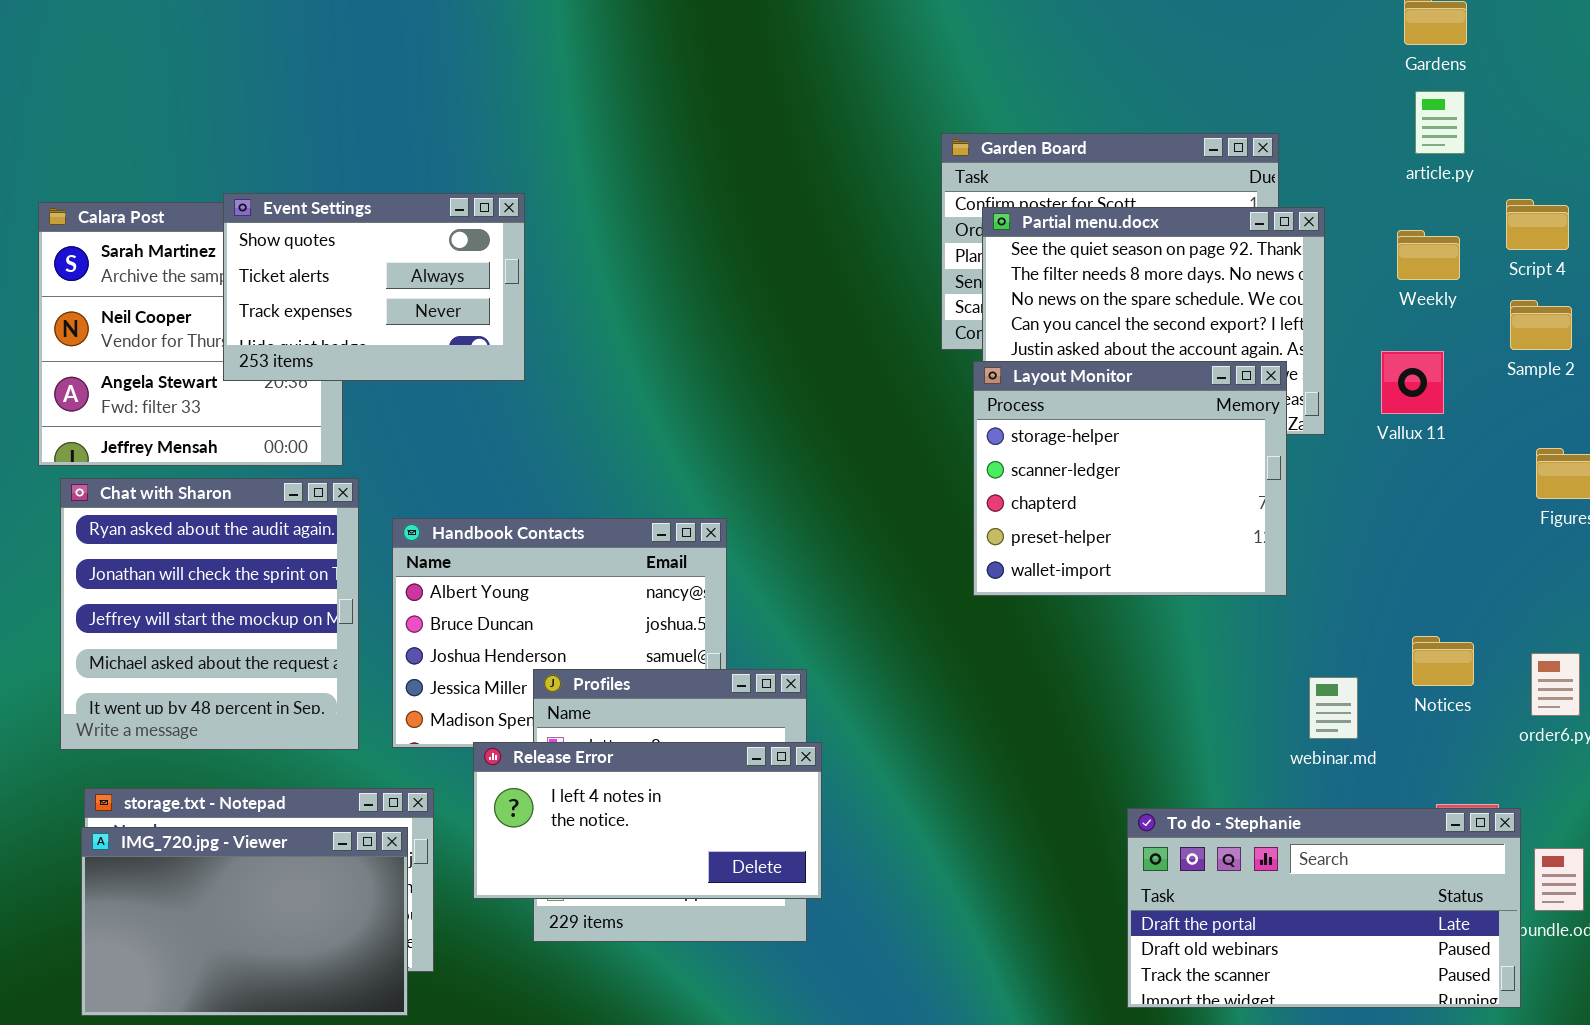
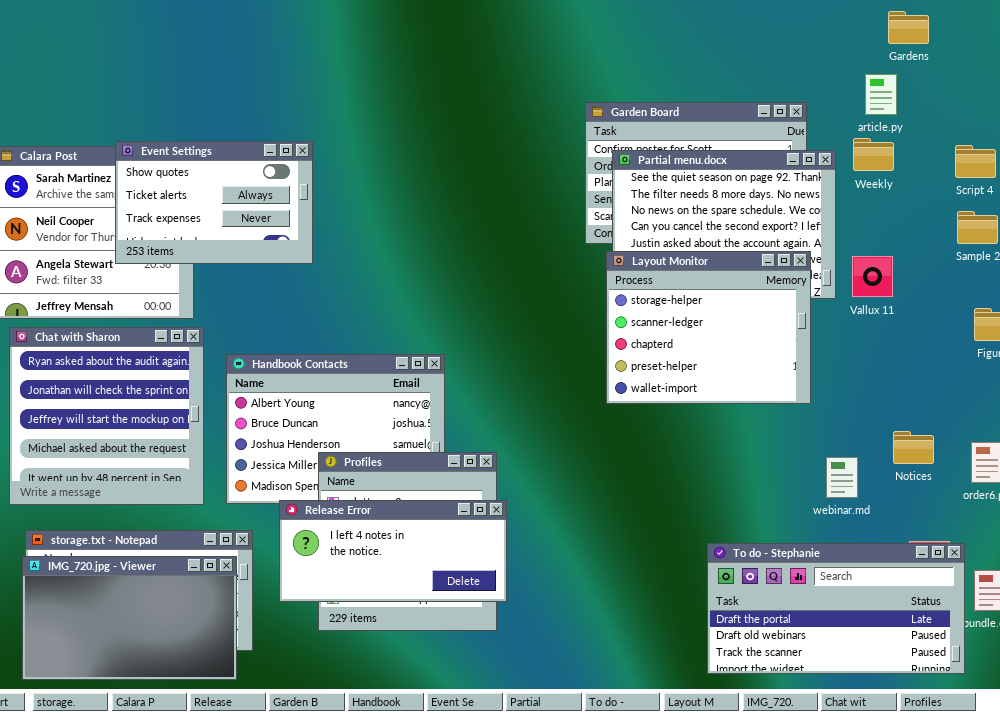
article.py: [1415,91,1465,154] -> [865,74,897,115], moved
Weekly: [1397,230,1460,280] -> [853,138,894,171], moved
Vallux 11: [1381,351,1444,414] -> [852,256,893,297], moved

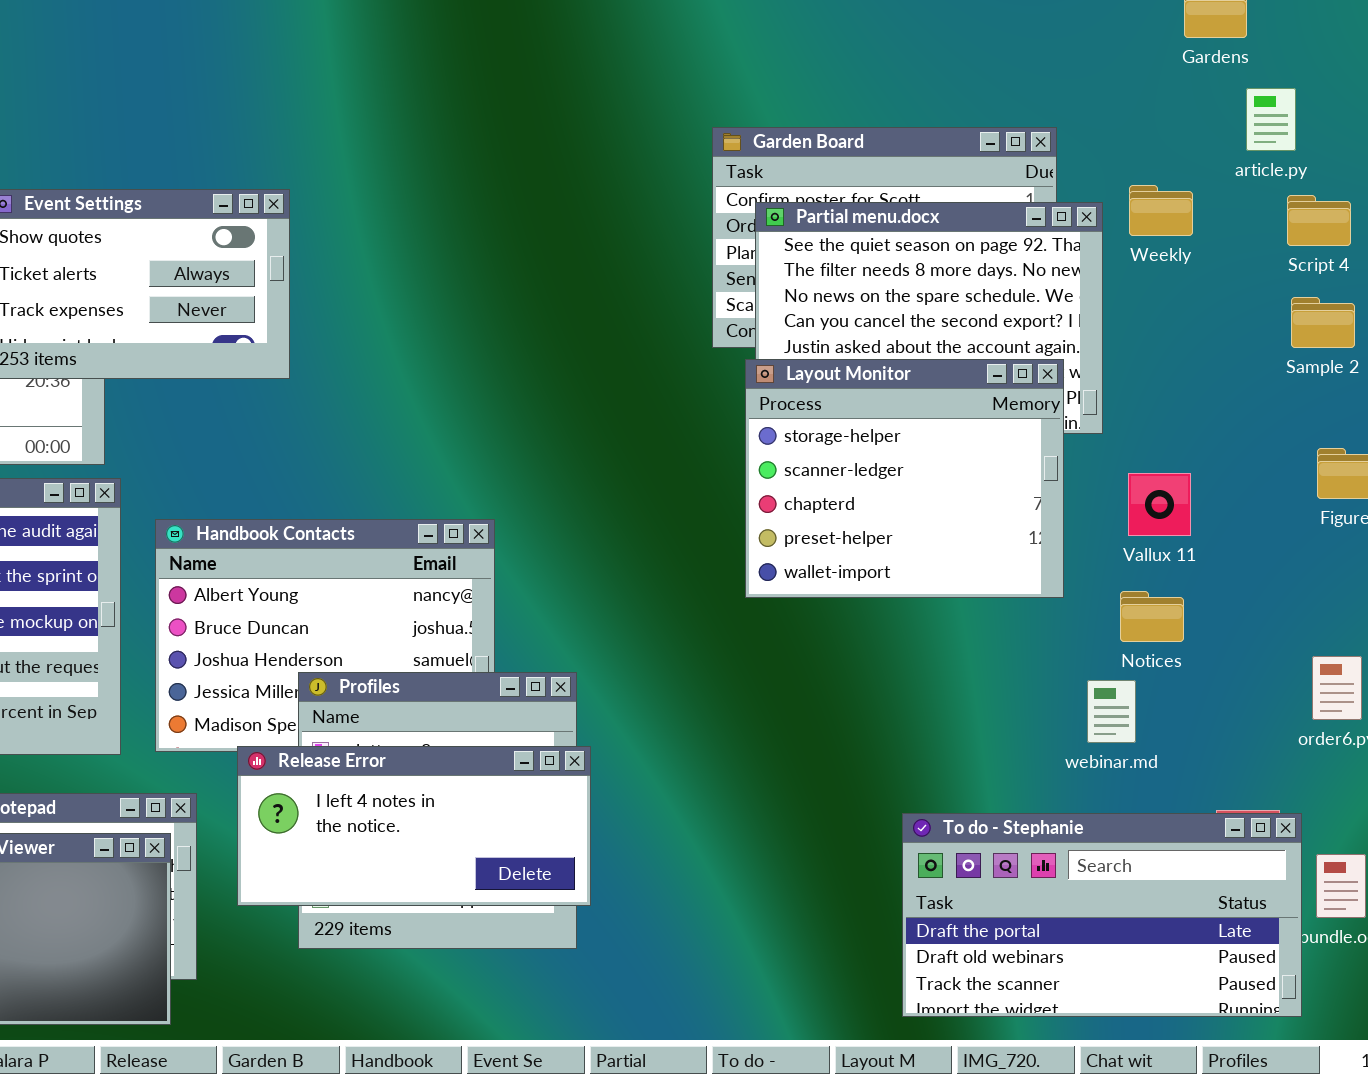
article.py: [865,74,897,115] -> [1246,88,1296,151], moved
Vallux 11: [852,256,893,297] -> [1128,473,1191,536], moved
Notices: [893,431,934,464] -> [1120,591,1184,642], moved

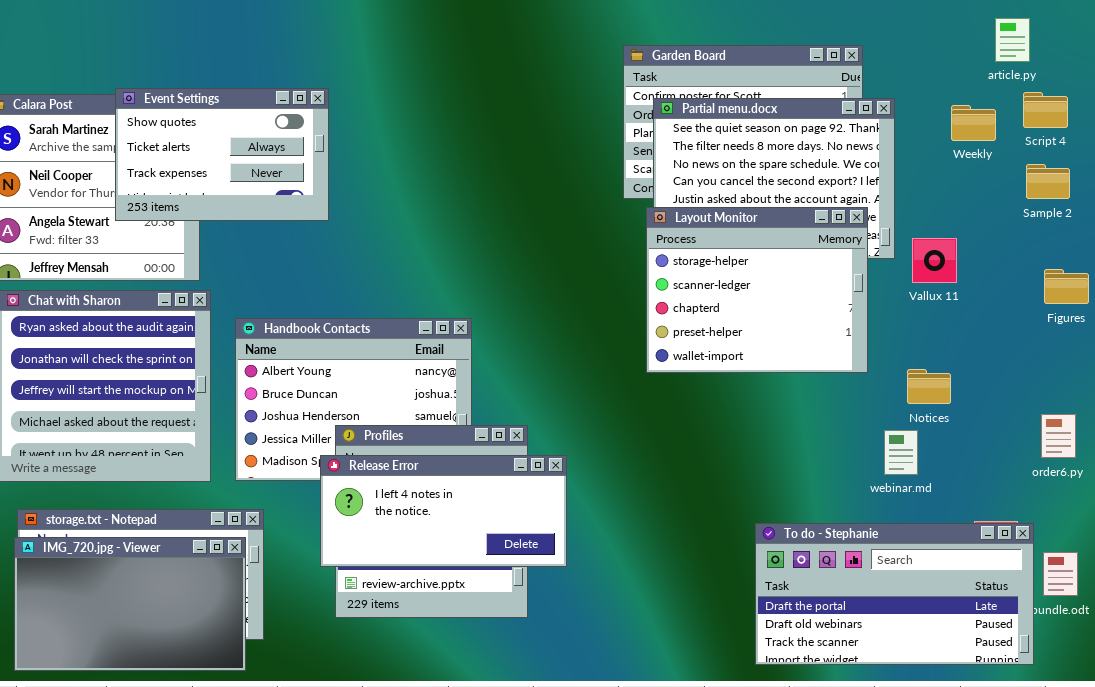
Weekly: [1129,185,1193,236] -> [951,105,996,141], moved
Vallux 11: [1128,473,1191,536] -> [912,238,957,283], moved
Release Error: [237,746,591,906] -> [320,455,567,567], moved

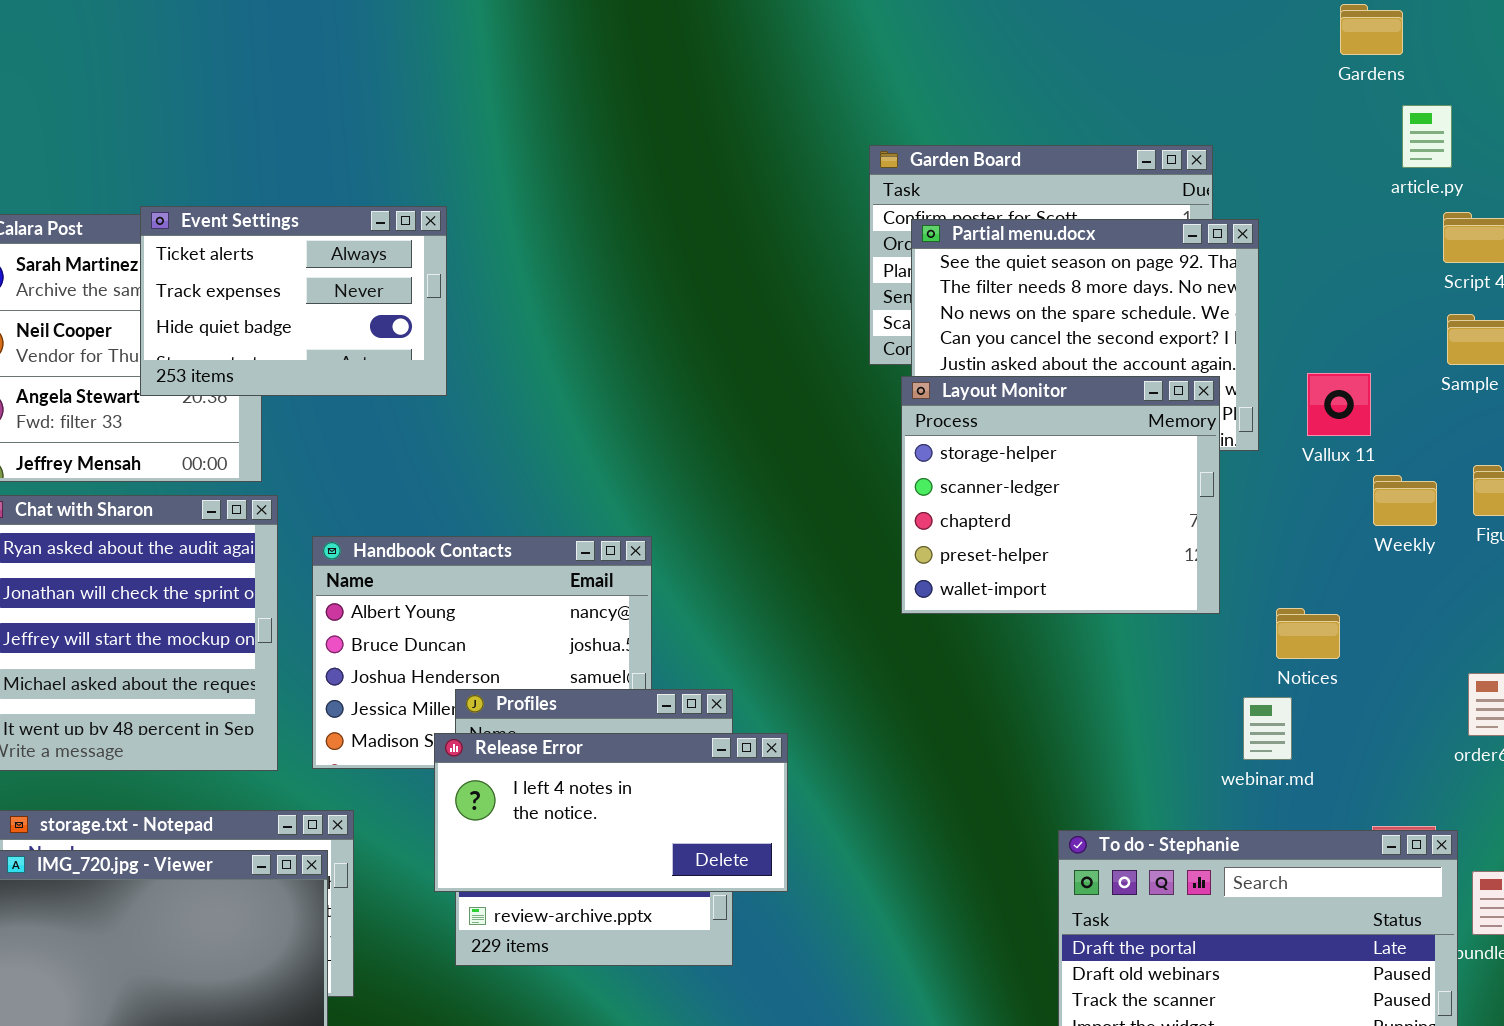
Event Settings: [115,88,329,221] -> [140,206,447,396], scrolled down 1 row
Weekly: [951,105,996,141] -> [1373,475,1437,526], moved
Vallux 11: [912,238,957,283] -> [1307,373,1371,436], moved

